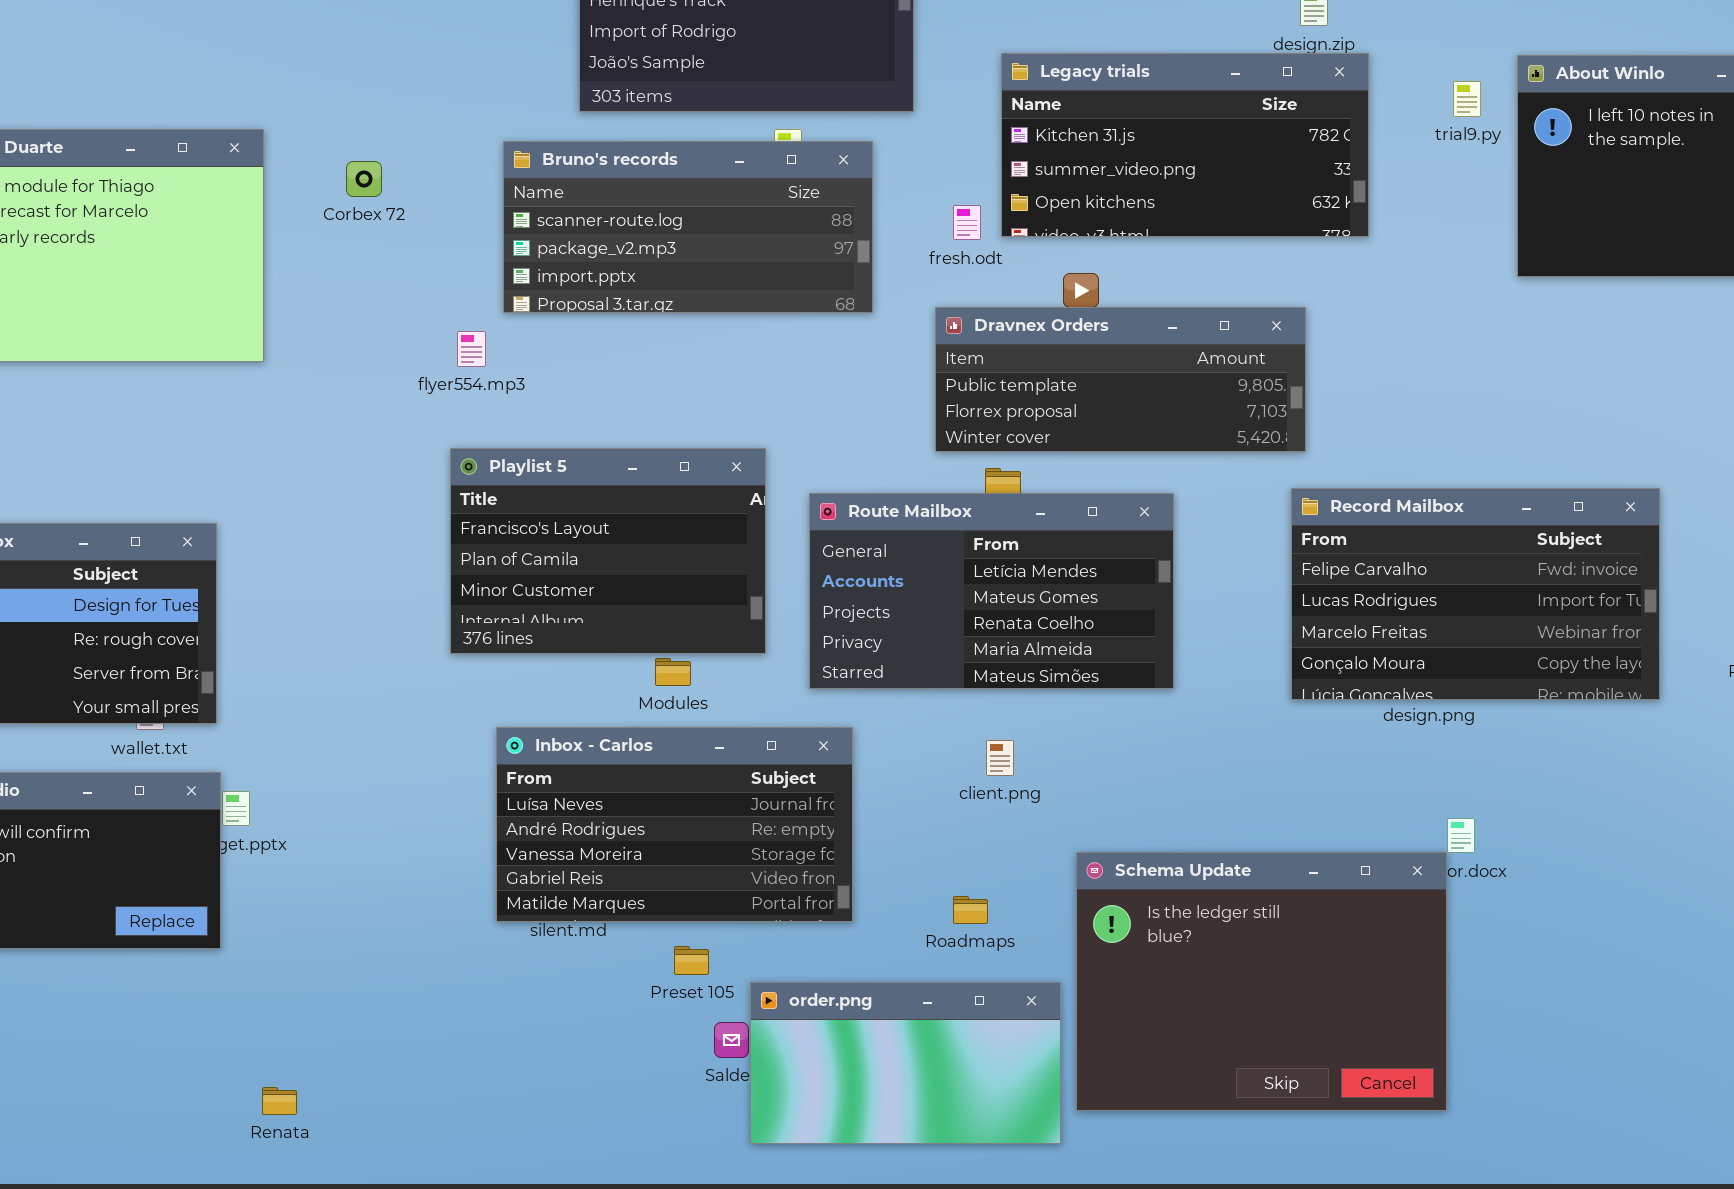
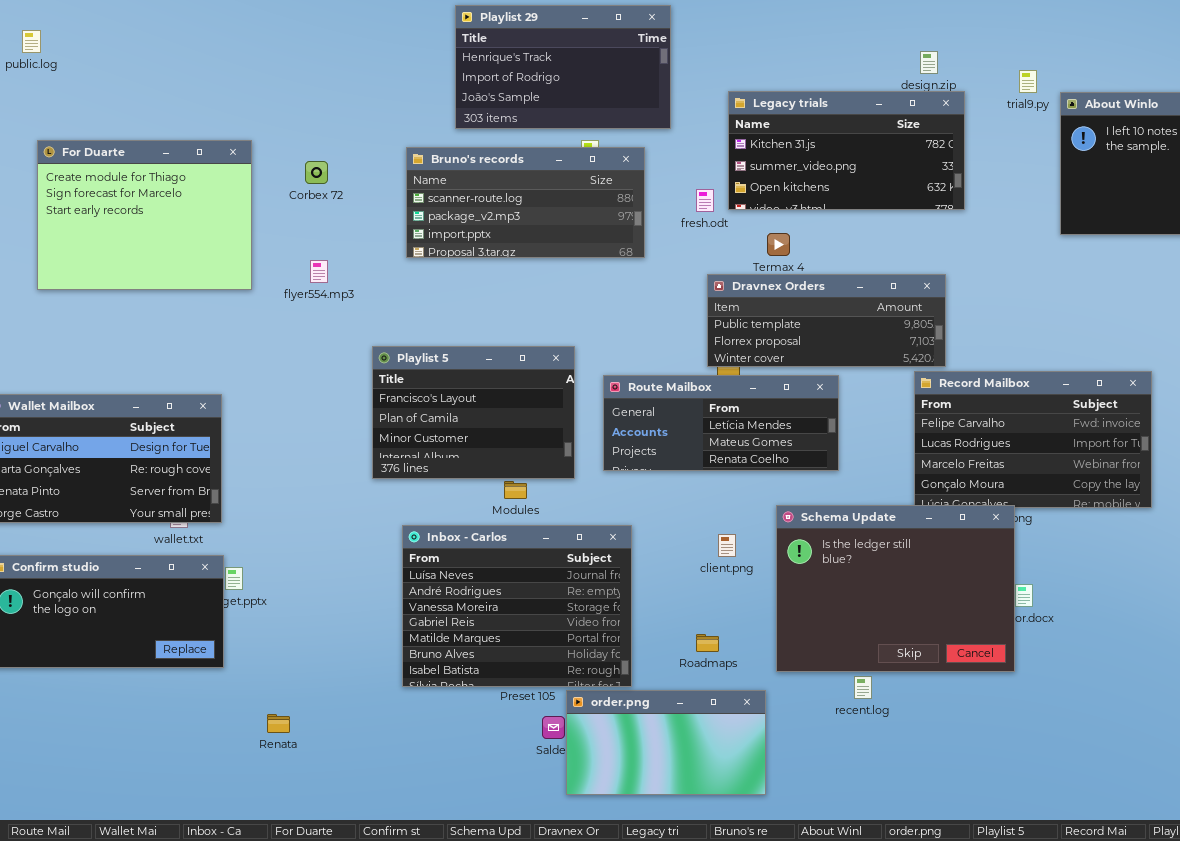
trial9.py: [1453,81,1481,117] -> [1019,70,1037,93], moved
Dravnex Orders: [935,307,1306,452] -> [707,274,946,367], moved
flyer554.mp3: [457,331,486,367] -> [310,260,328,283], moved
Route Mailbox: [809,493,1174,689] -> [603,375,839,471], resized
Inbox - Carlos: [496,727,853,922] -> [402,525,632,687], resized
Schema Update: [1076,852,1447,1111] -> [776,505,1015,672], moved
Renata: [262,1087,297,1115] -> [267,714,290,733], moved

